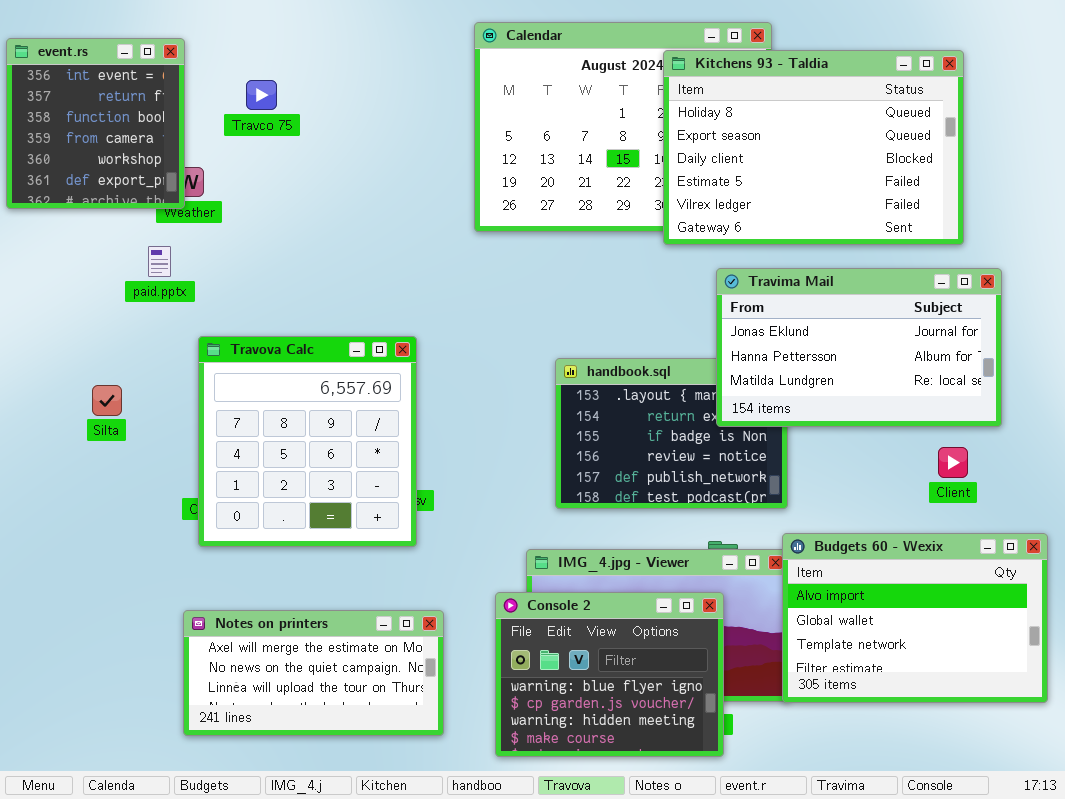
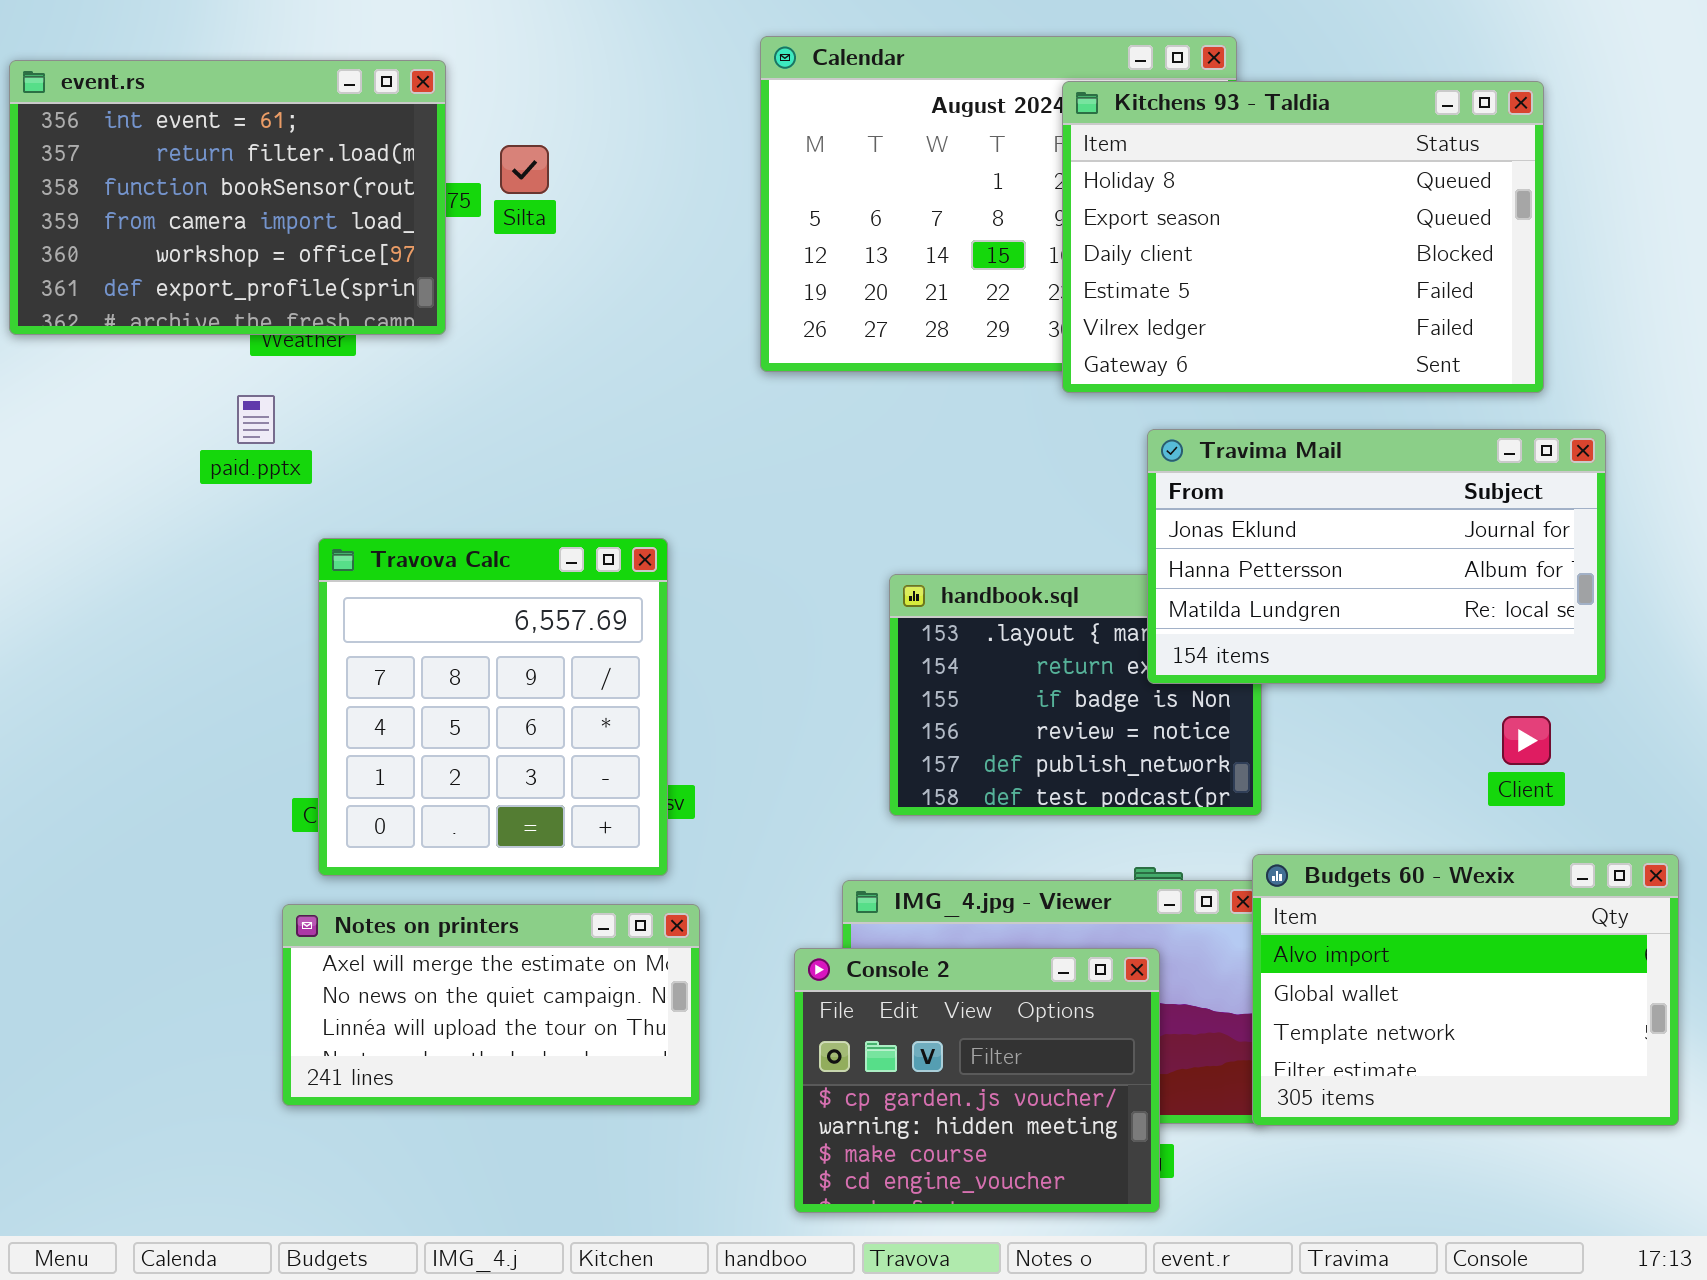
event.rs: [6,38,185,209] -> [9,60,446,335], resized
Silta: [92,385,122,416] -> [500,145,549,194], moved
Console 2: [495,592,724,757] -> [794,948,1160,1213], scrolled down 1 row
Notes on printers: [183,610,444,736] -> [282,904,700,1106], moved

